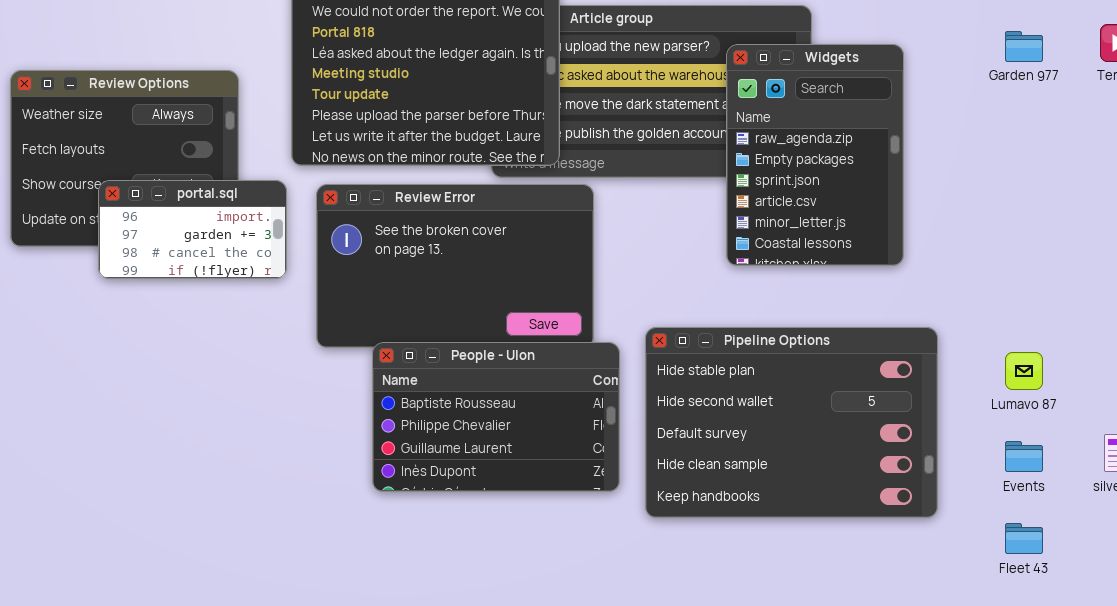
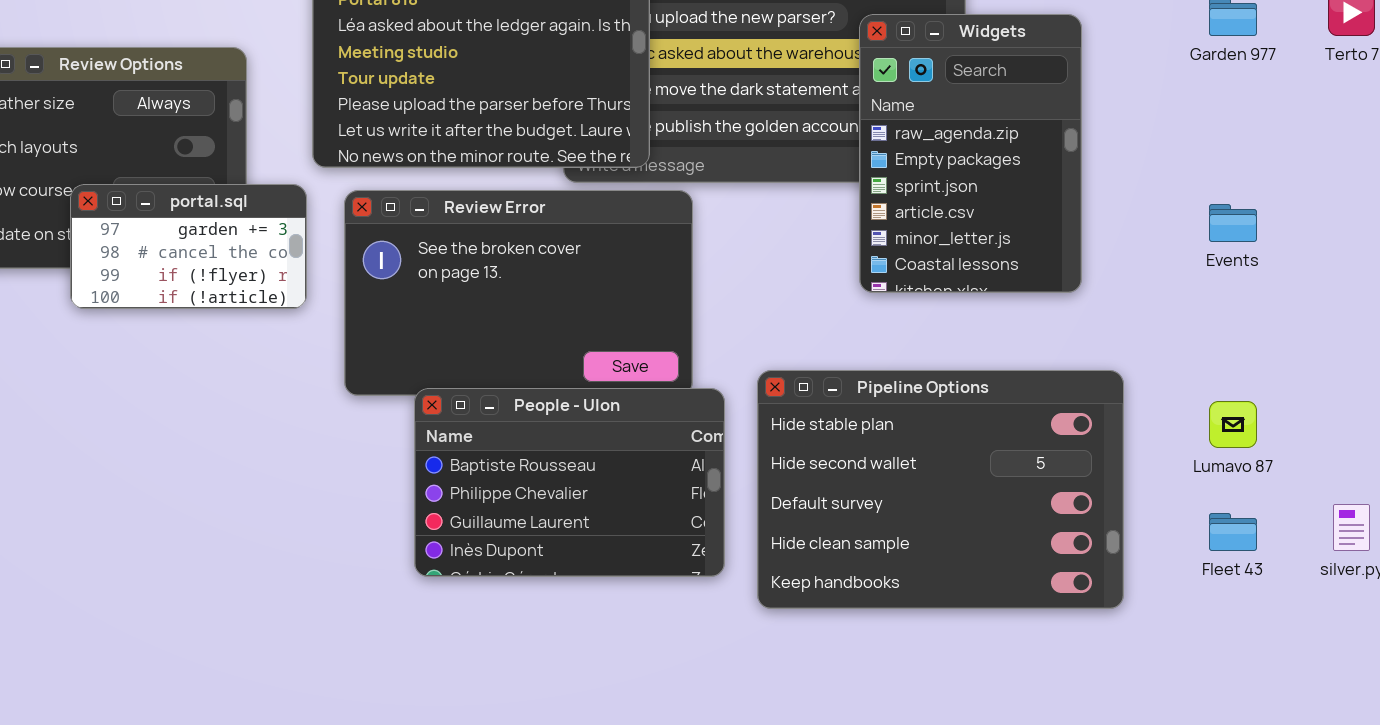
portal.sql: [98,180,287,279] -> [70,184,307,309], scrolled down 1 row
Events: [1005,441,1043,472] -> [1209,204,1257,242], moved
Fleet 43: [1005,523,1043,554] -> [1209,513,1257,551], moved

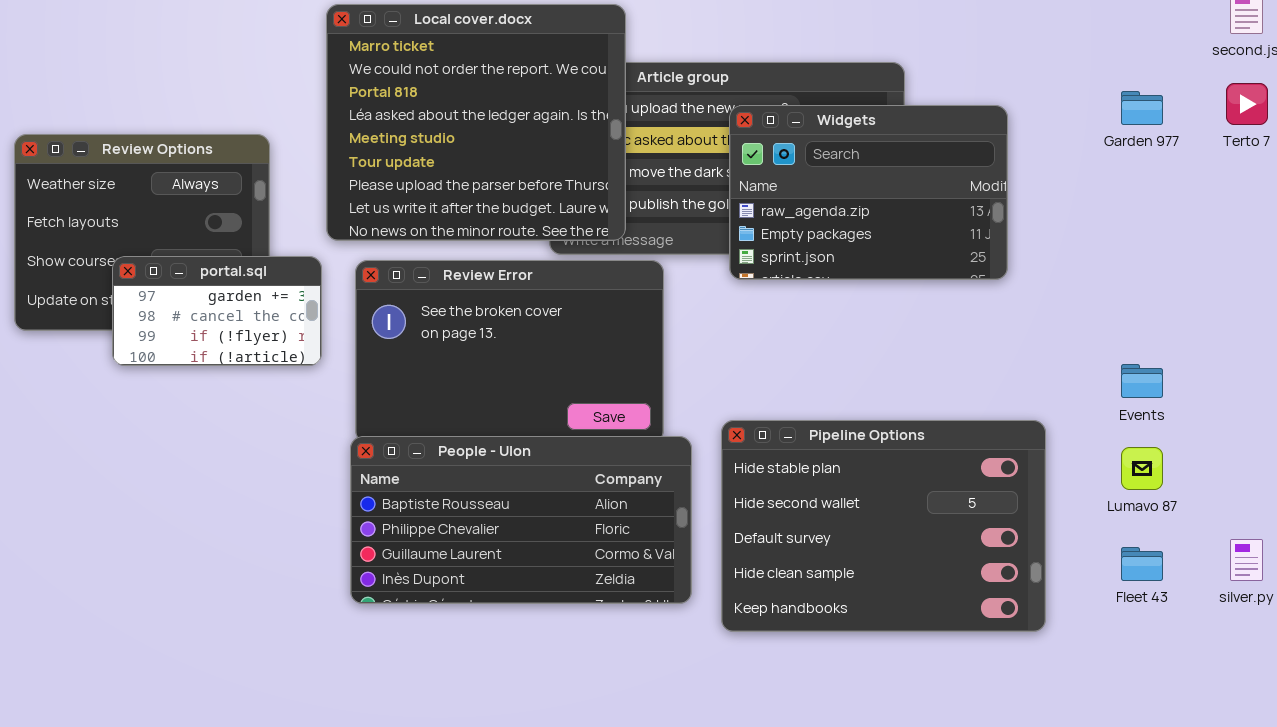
Widgets: [859,14,1082,293] -> [729,105,1008,280], resized
Events: [1209,204,1257,242] -> [1121,364,1163,398], moved
People - Ulon: [414,388,725,577] -> [350,436,692,604], resized

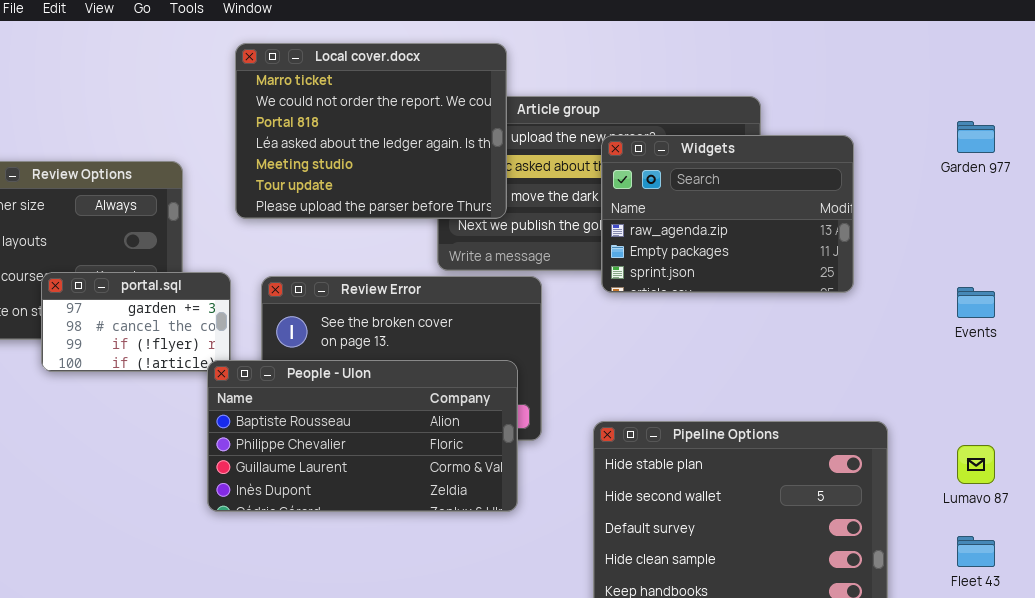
Local cover.docx: [326,4,626,241] -> [235,43,507,219], resized
Events: [1121,364,1163,398] -> [957,287,995,318], moved
People - Ulon: [350,436,692,604] -> [207,360,518,512], moved

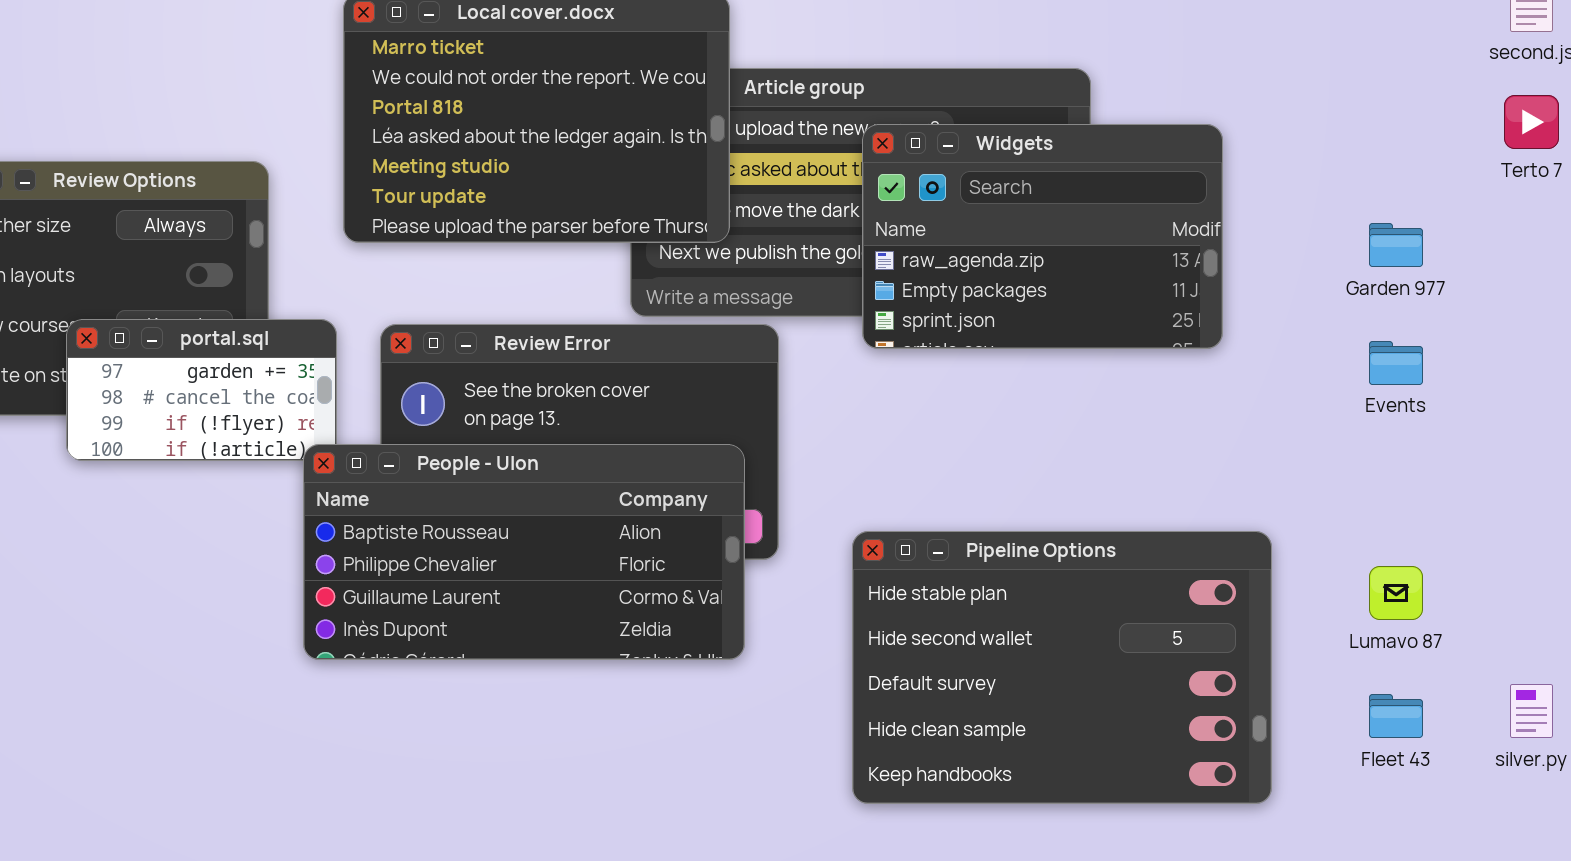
Garden 977: [957,121,995,153] -> [1369,223,1423,267], moved

